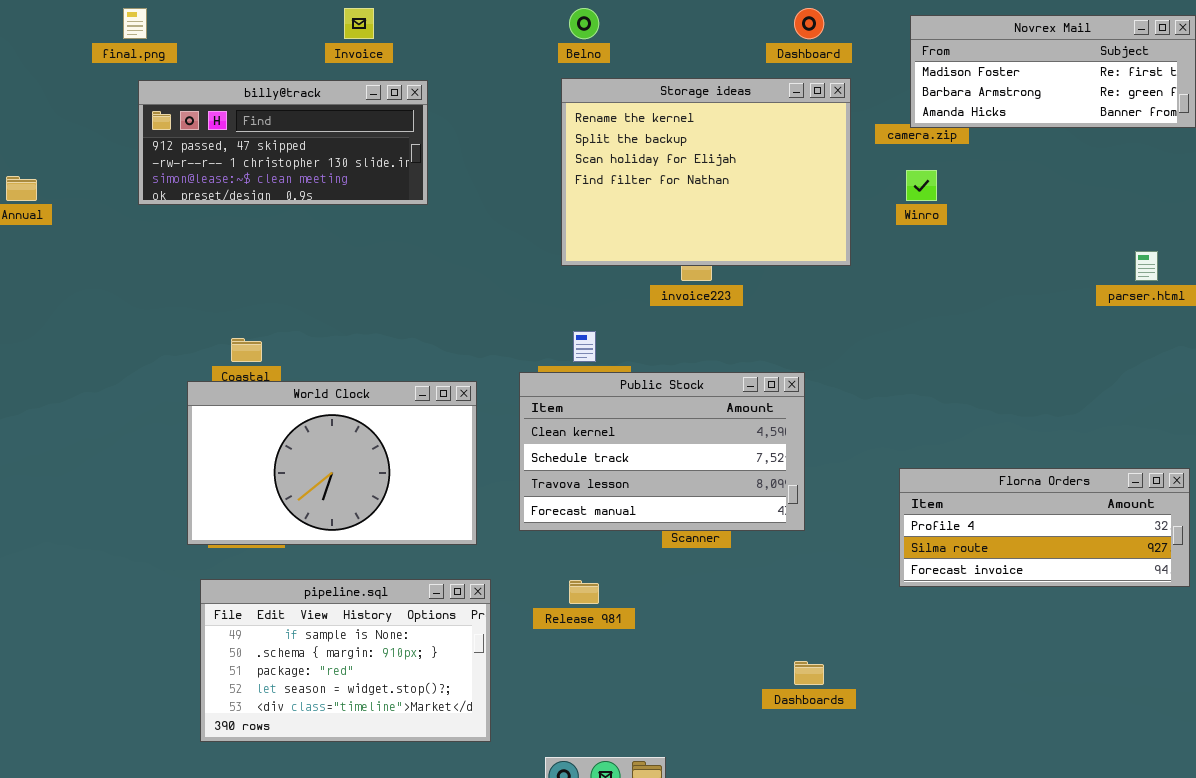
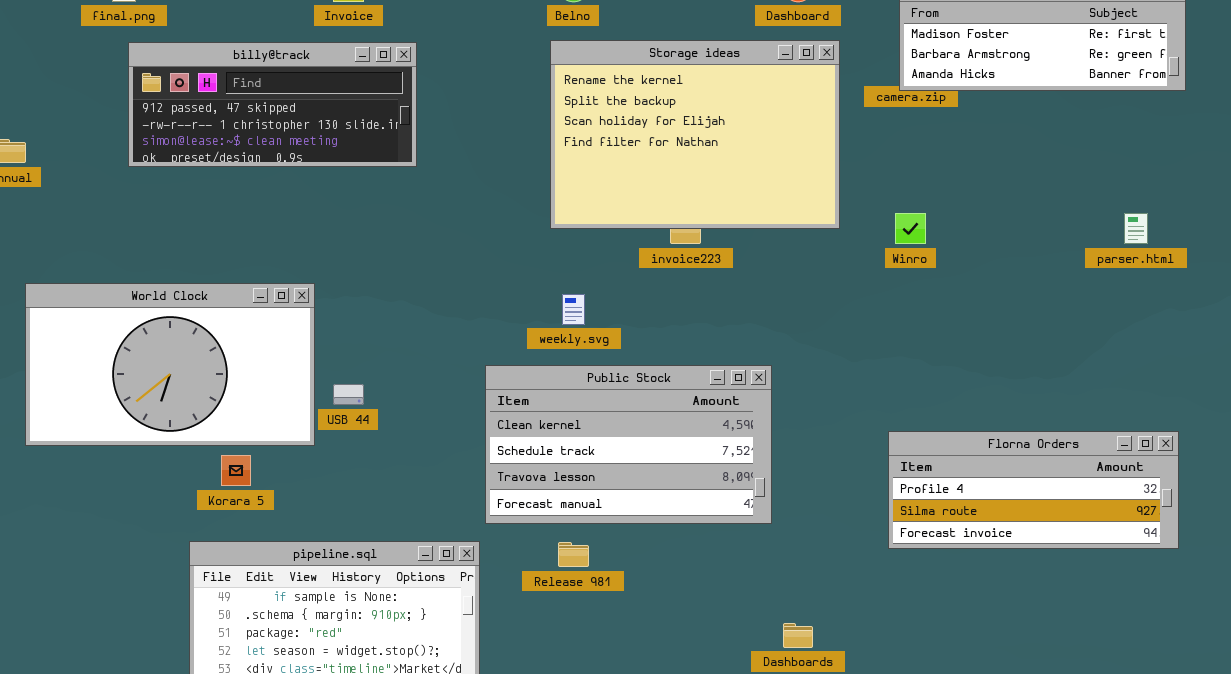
Winro: [906,170,937,201] -> [895,213,926,244], moved
Public Stock: [519,372,805,531] -> [485,365,772,524], moved
World Clock: [187,381,477,545] -> [25,283,315,446], moved

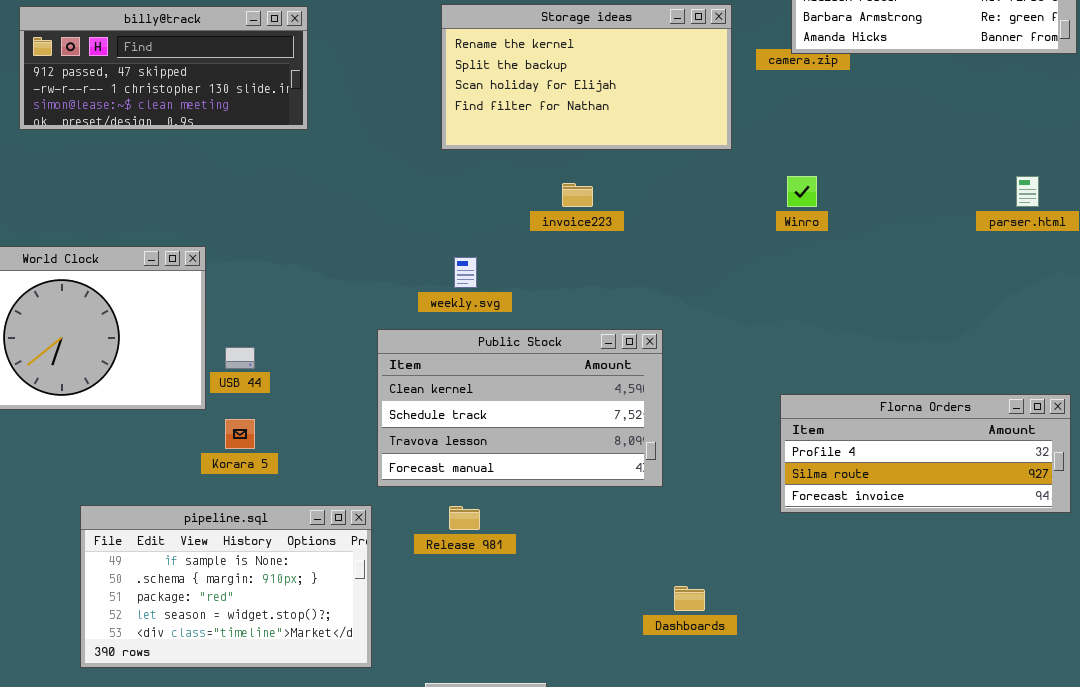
Storage ideas: [550,40,840,229] -> [441,4,732,150], resized
Korara 5: [221,455,251,486] -> [225,419,255,449], moved

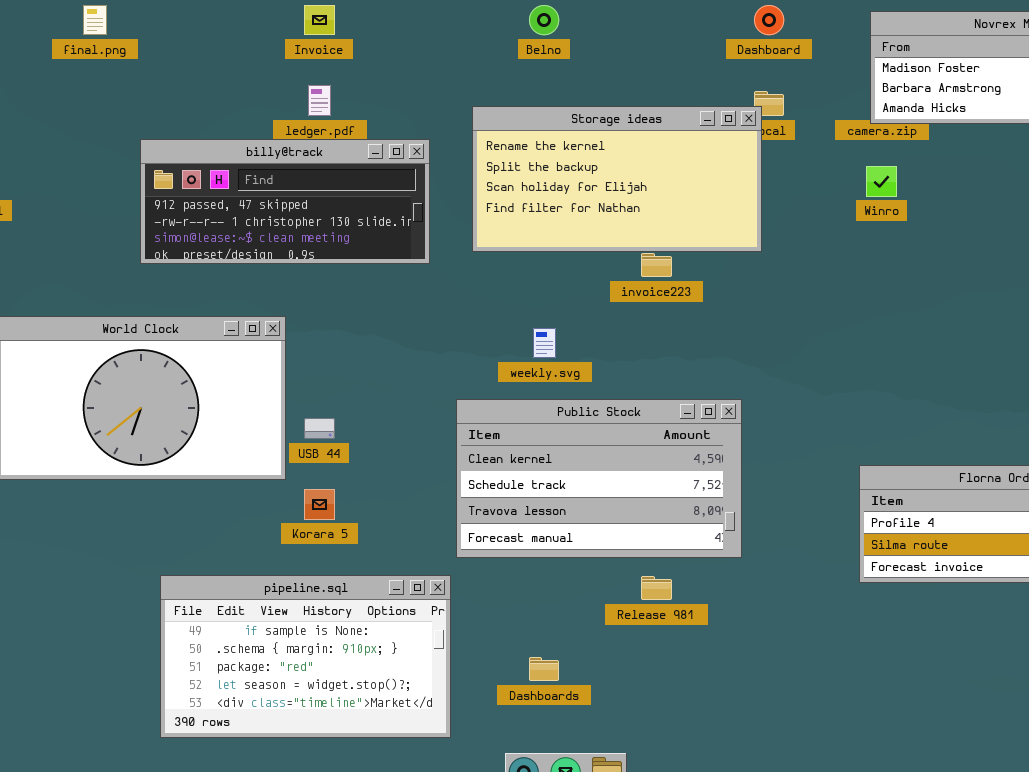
Storage ideas: [441,4,732,150] -> [472,106,762,252], moved
billy@track: [19,6,308,130] -> [140,139,430,264], moved
Winro: [787,176,817,207] -> [866,166,897,197], moved
Release 981: [449,506,480,530] -> [641,576,672,600], moved
Dashboards: [674,586,705,611] -> [529,657,559,681], moved

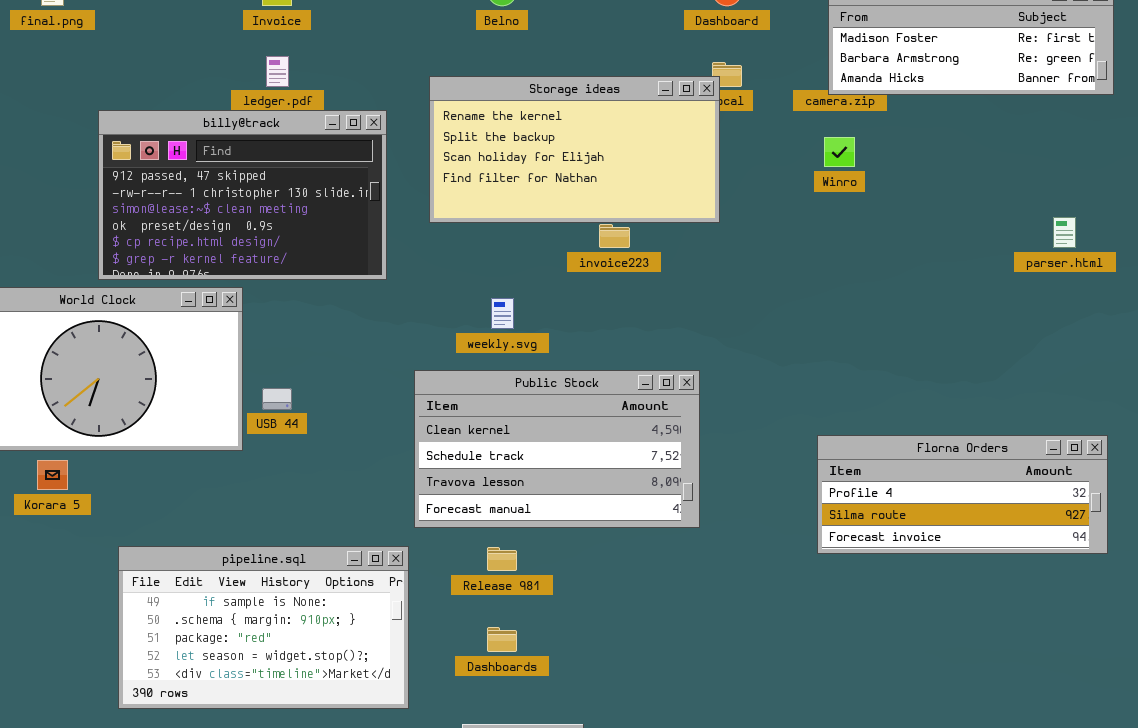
billy@track: [140,139,430,264] -> [98,110,387,280], resized
Korara 5: [304,489,335,520] -> [37,460,68,490], moved
Release 981: [641,576,672,600] -> [487,547,517,571], moved

